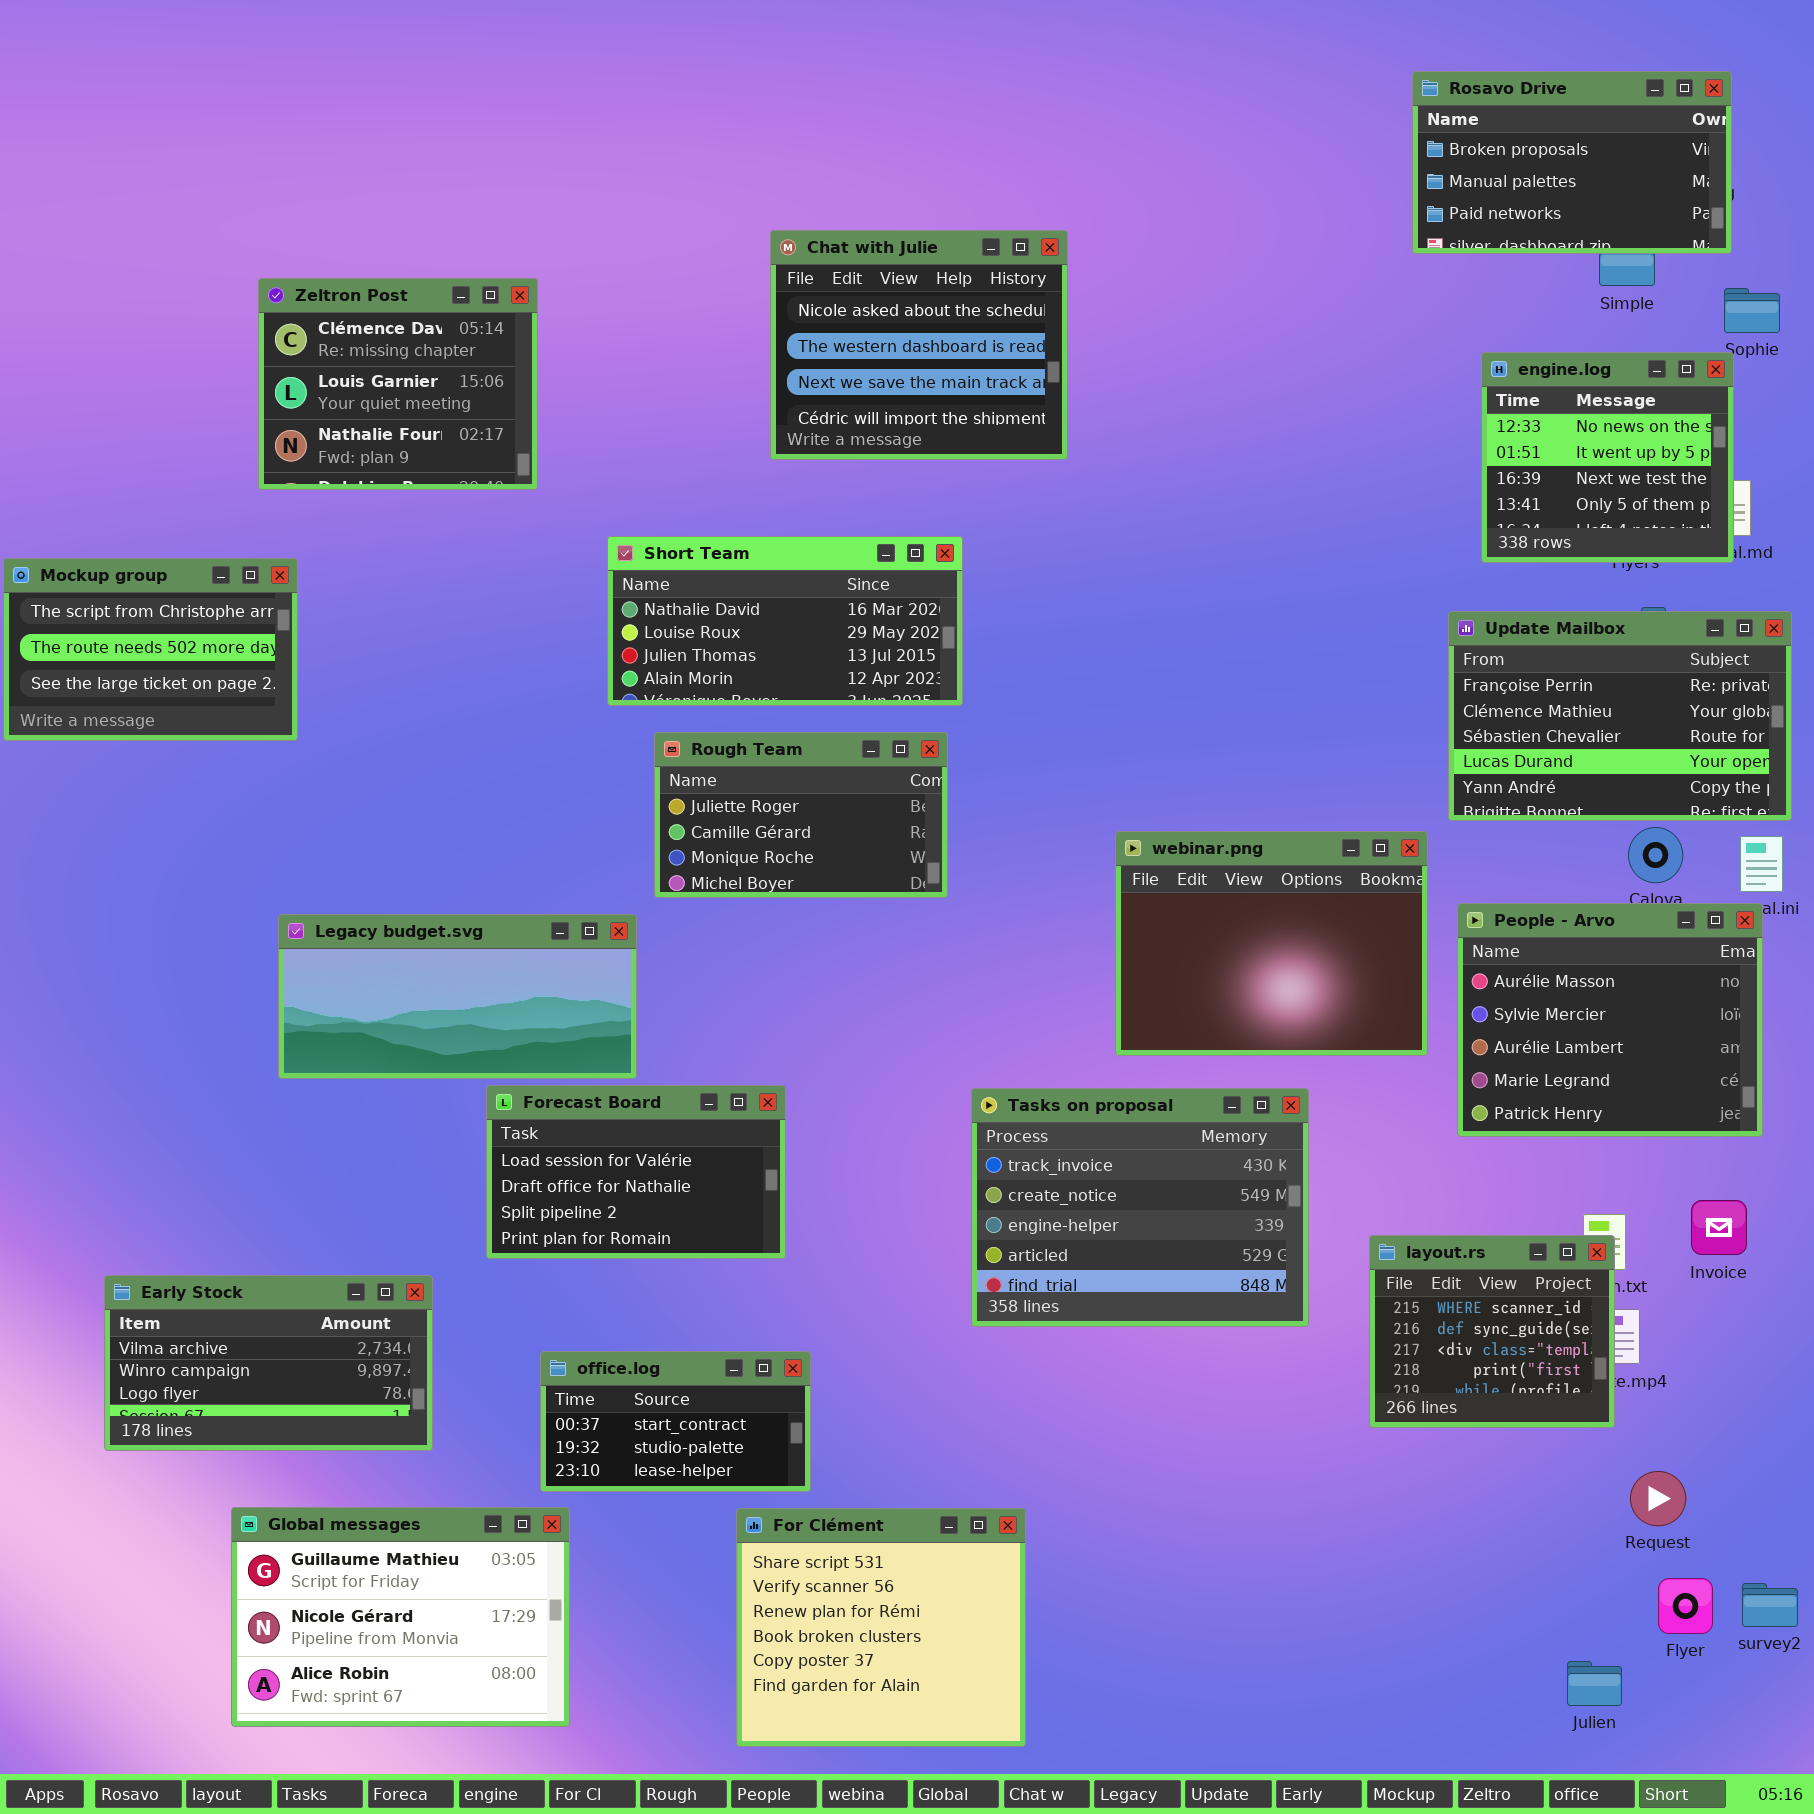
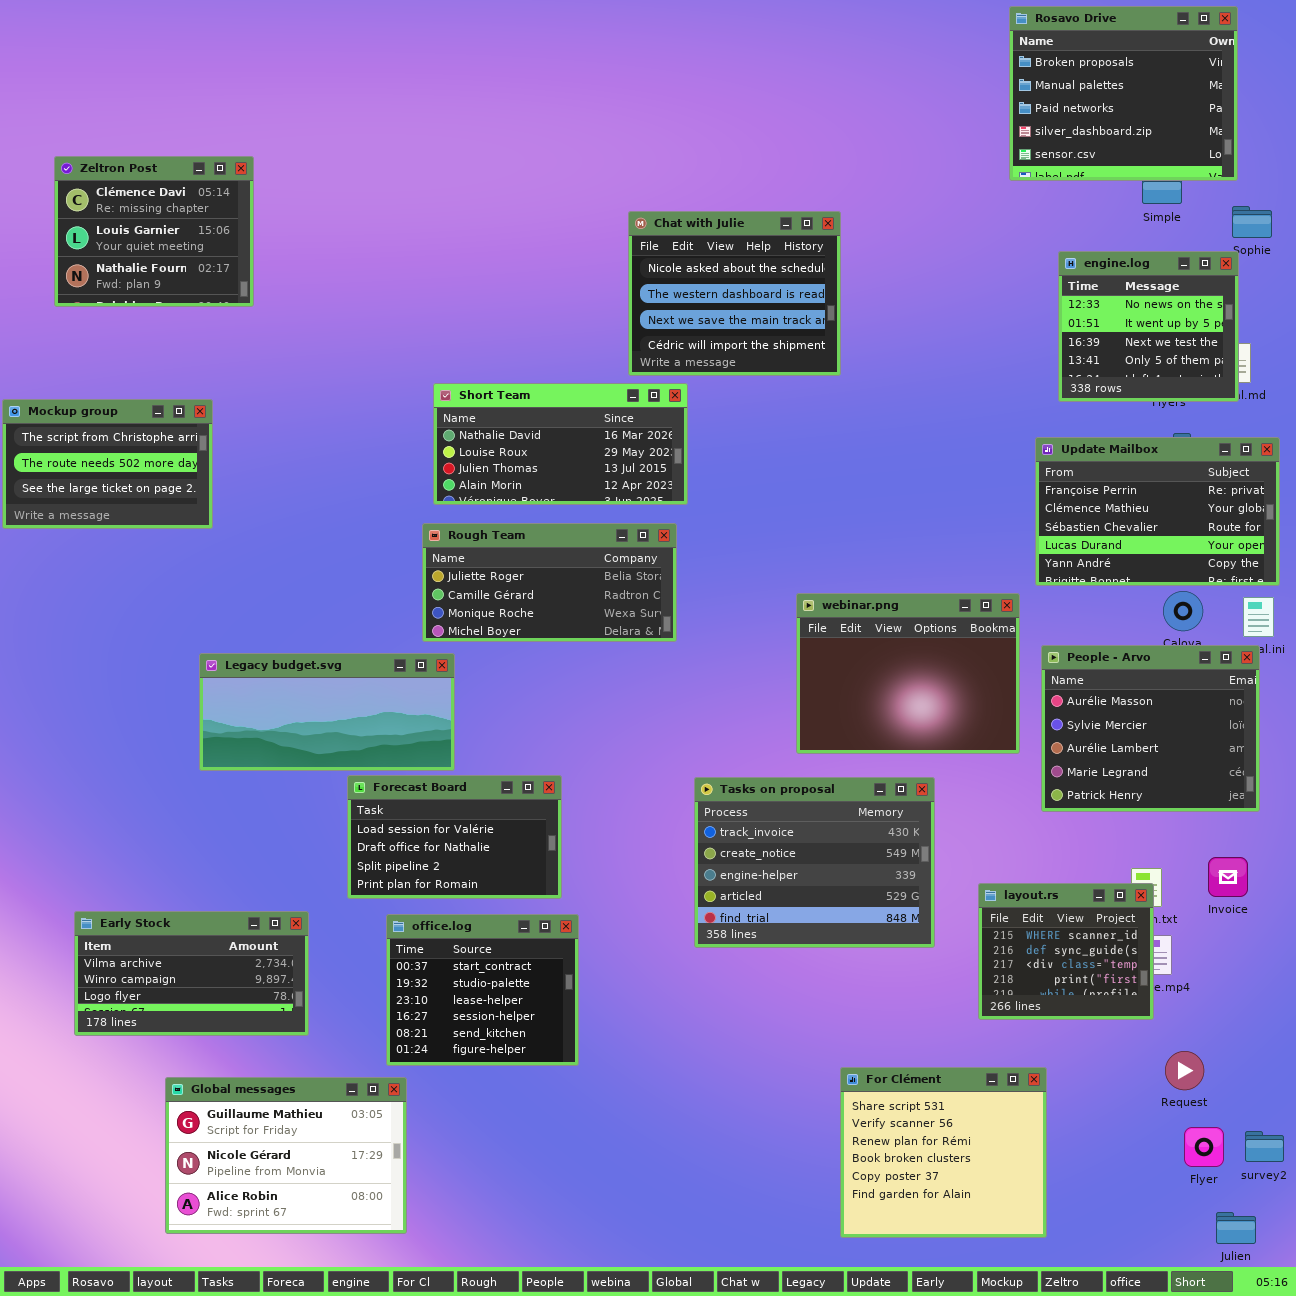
Rosavo Drive: [1412,71,1732,254] -> [1009,6,1238,181], resized
Chat with Julie: [770,230,1068,460] -> [628,211,841,376], moved
Zeltron Post: [258,278,538,490] -> [54,156,254,307], moved
Rough Team: [654,732,948,898] -> [422,523,677,642], resized
office.log: [540,1351,811,1492] -> [386,914,579,1066], resized
For Clément: [736,1508,1026,1747] -> [840,1067,1047,1238], moved
Julien: [1567,1661,1622,1706] -> [1216,1212,1256,1244], moved

